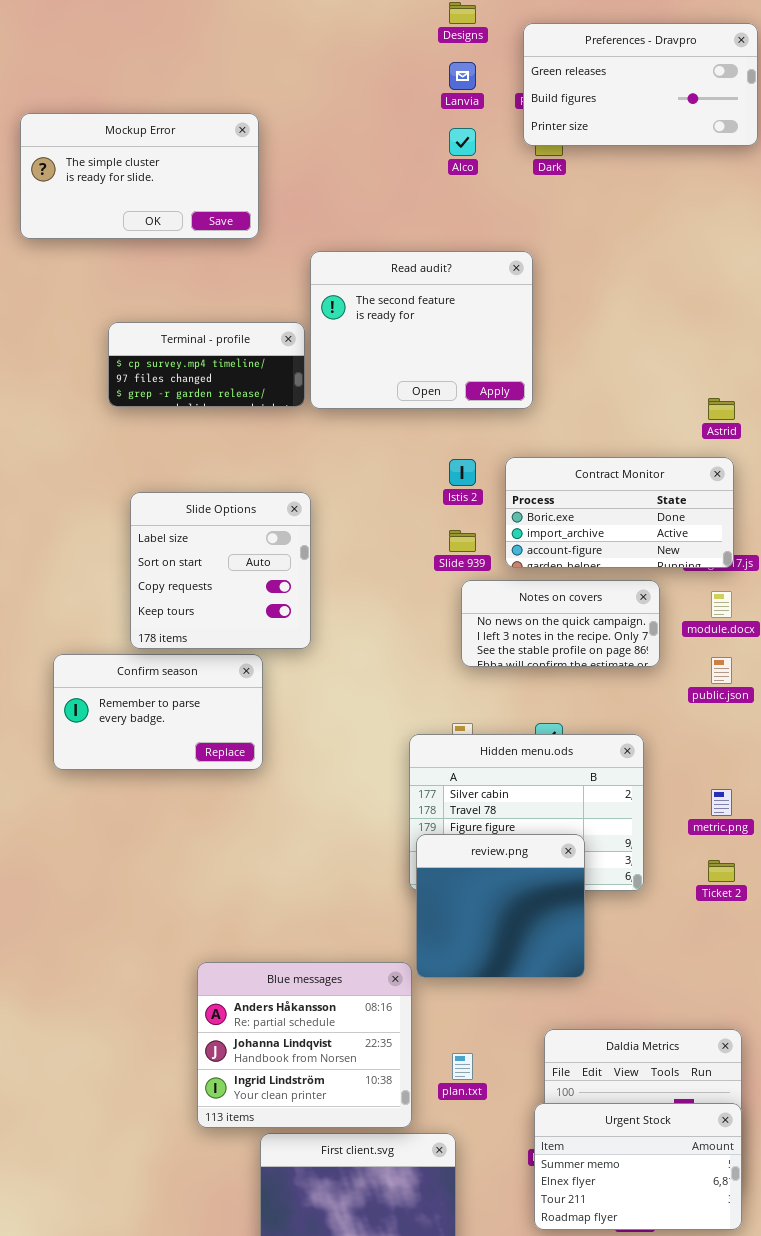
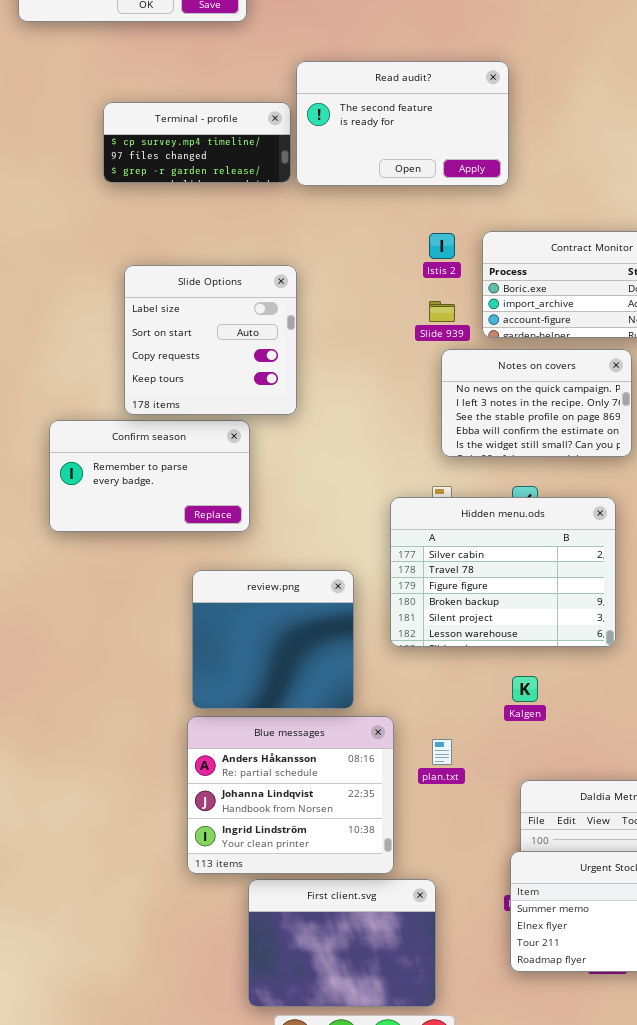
Read audit?: [310,251,533,409] -> [296,61,509,186], resized
Notes on covers: [461,580,660,667] -> [441,349,632,457], resized
review.png: [416,834,585,978] -> [192,570,354,709], moved
plan.txt: [452,1053,473,1080] -> [432,739,452,765], moved

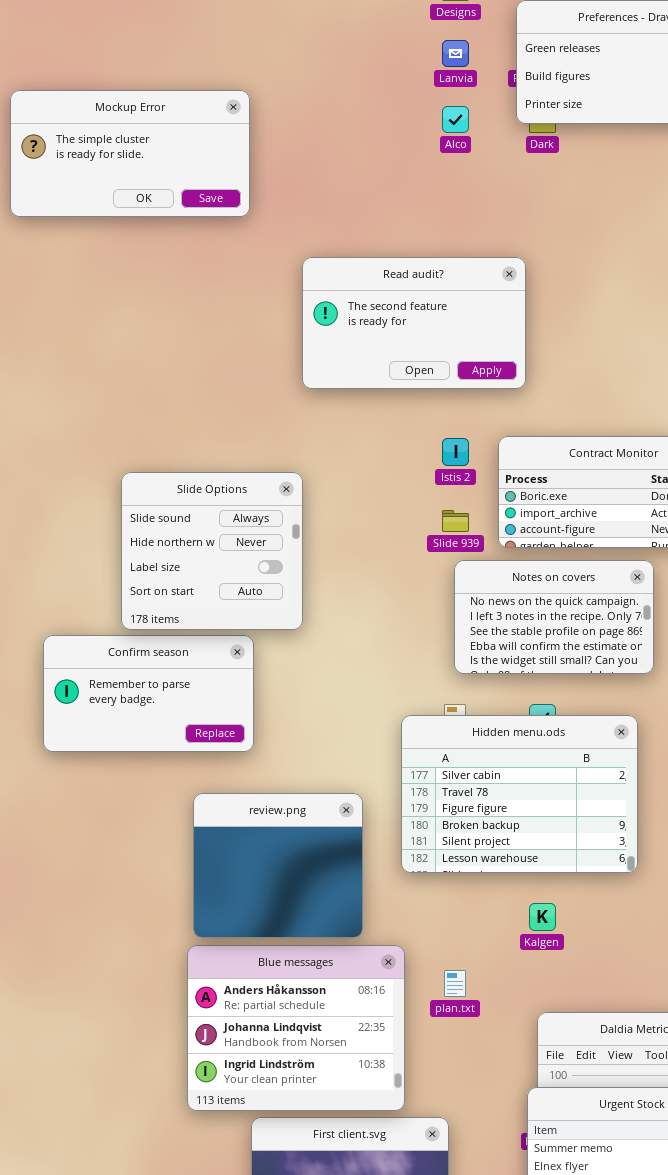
Terminal - profile: [103,102,291,183] -> none, closed
Slide Options: [124,265,297,415] -> [121,472,303,630], scrolled up 2 rows

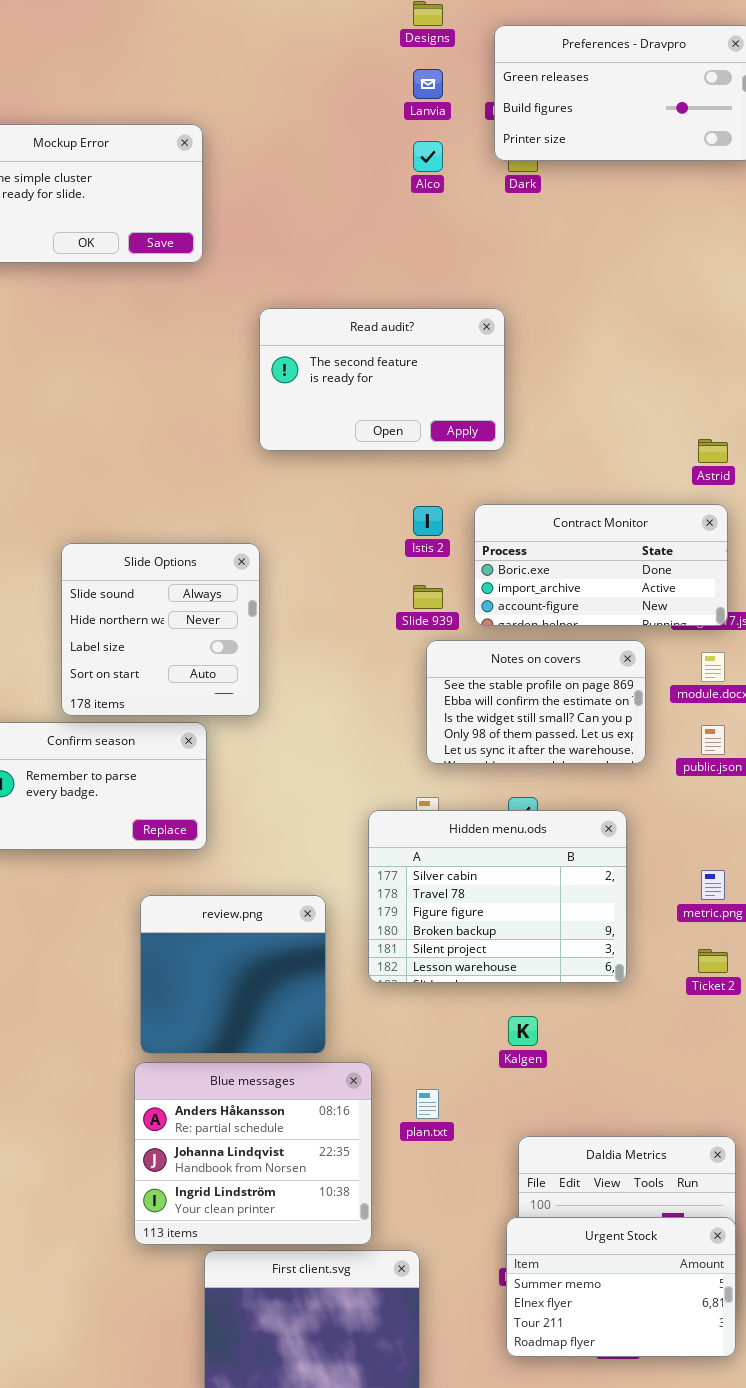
Notes on covers: [454,560,654,674] -> [426,640,646,764], scrolled down 2 rows

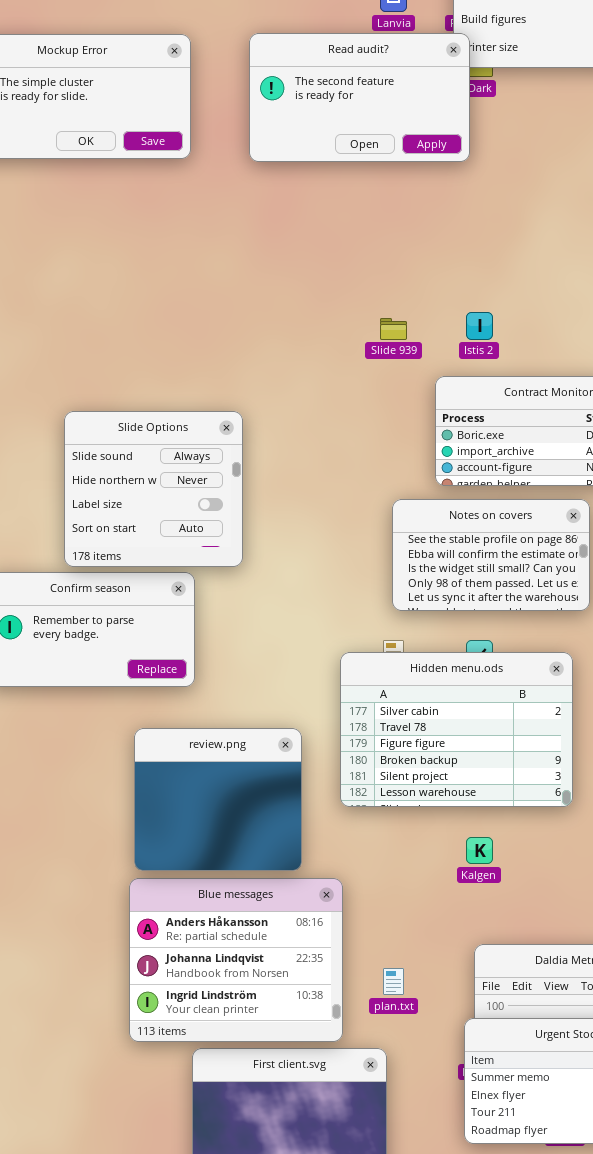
Read audit?: [259,308,505,451] -> [249,33,470,162], moved
Istis 2: [413,506,443,536] -> [466,312,493,340], moved
Slide 939: [413,585,443,609] -> [380,318,407,340], moved
plan.txt: [416,1089,439,1119] -> [383,968,404,995], moved

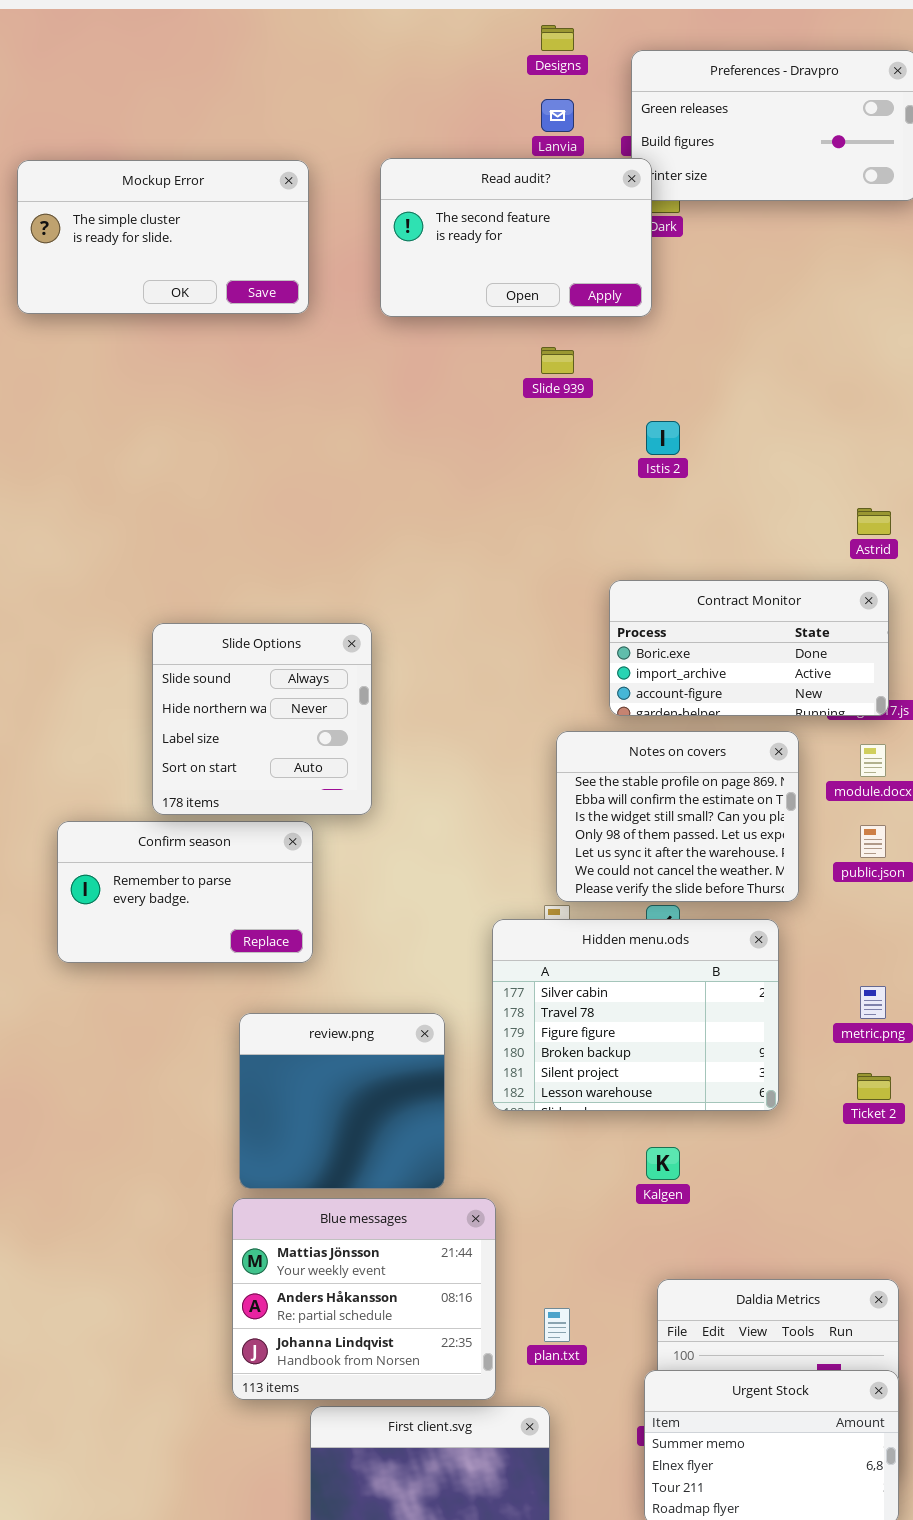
Istis 2: [466,312,493,340] -> [646,421,680,455], moved
Slide 939: [380,318,407,340] -> [541,347,574,374], moved
Notes on covers: [392,499,590,611] -> [556,731,799,902], resized
Blue messages: [129,878,343,1042] -> [232,1198,496,1400], scrolled up 1 row

